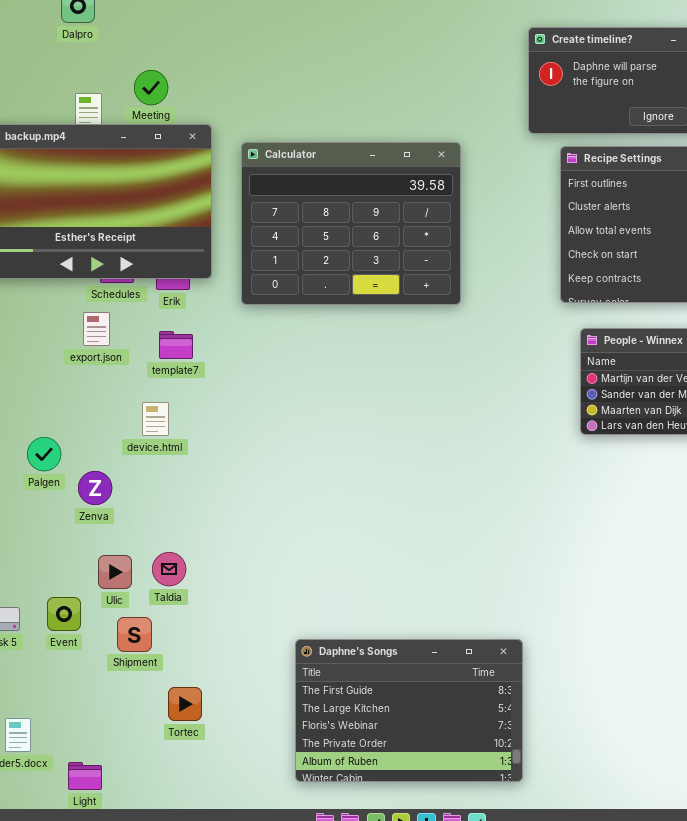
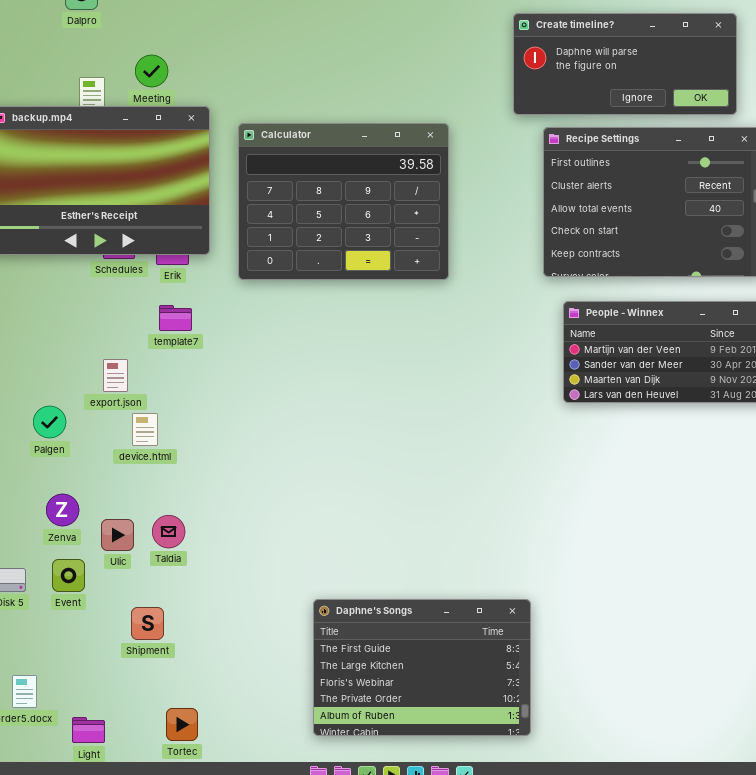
export.json: [83,312,110,346] -> [103,359,128,392], moved
device.html: [142,402,169,436] -> [132,413,158,446], moved
Zenva: [78,471,112,505] -> [46,494,79,526], moved
Shipment: [117,617,152,652] -> [131,607,164,640], moved
Daphne's Songs: [295,639,523,782] -> [313,599,531,736], moved
Tortec: [168,687,202,721] -> [166,708,198,741], moved

